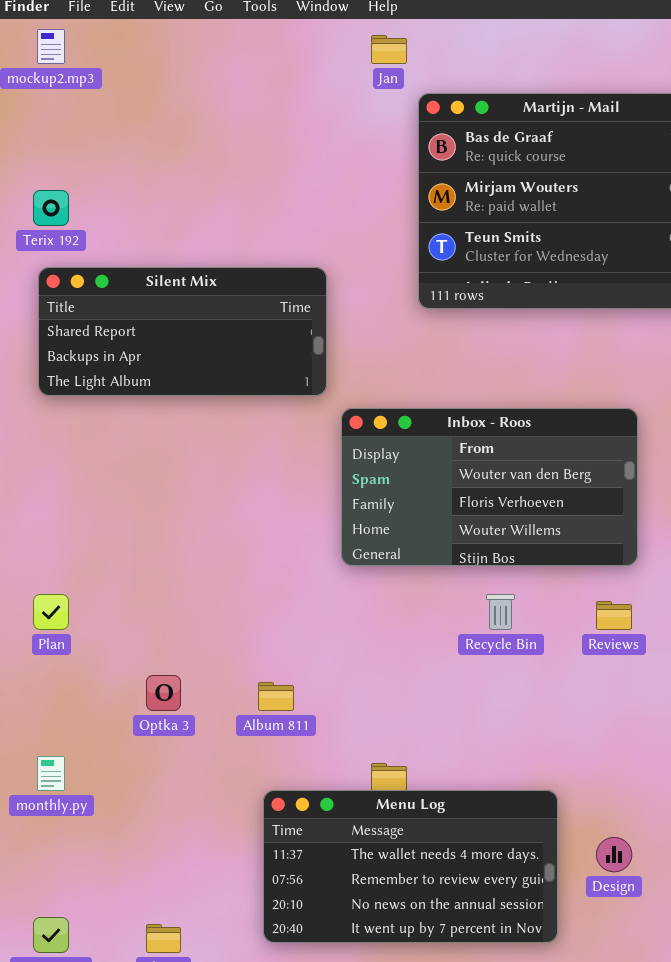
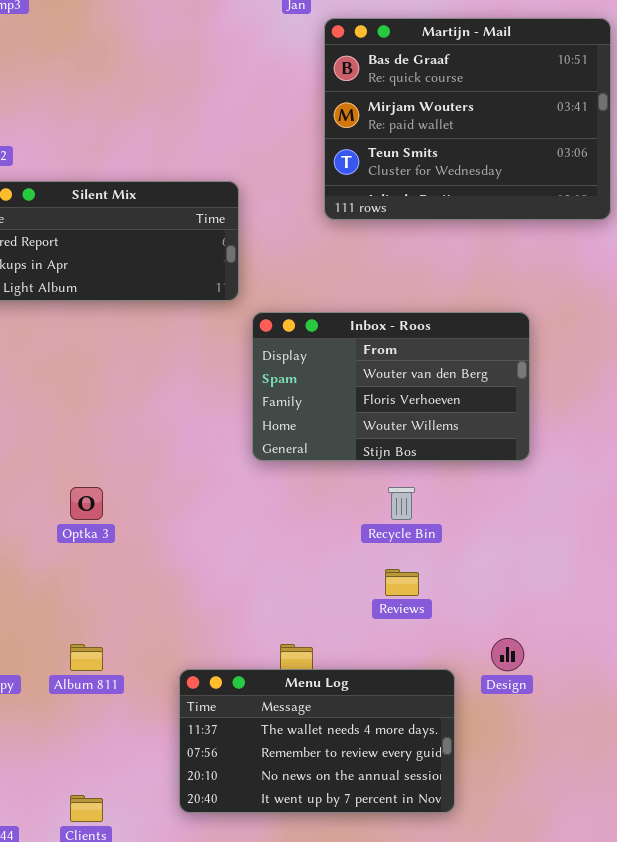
Reviews: [596,601,632,630] -> [385,569,419,596], moved
Optka 3: [146,675,181,711] -> [70,487,103,520], moved
Album 811: [258,682,294,711] -> [70,644,103,671], moved
Design: [596,837,632,872] -> [491,638,524,671], moved

